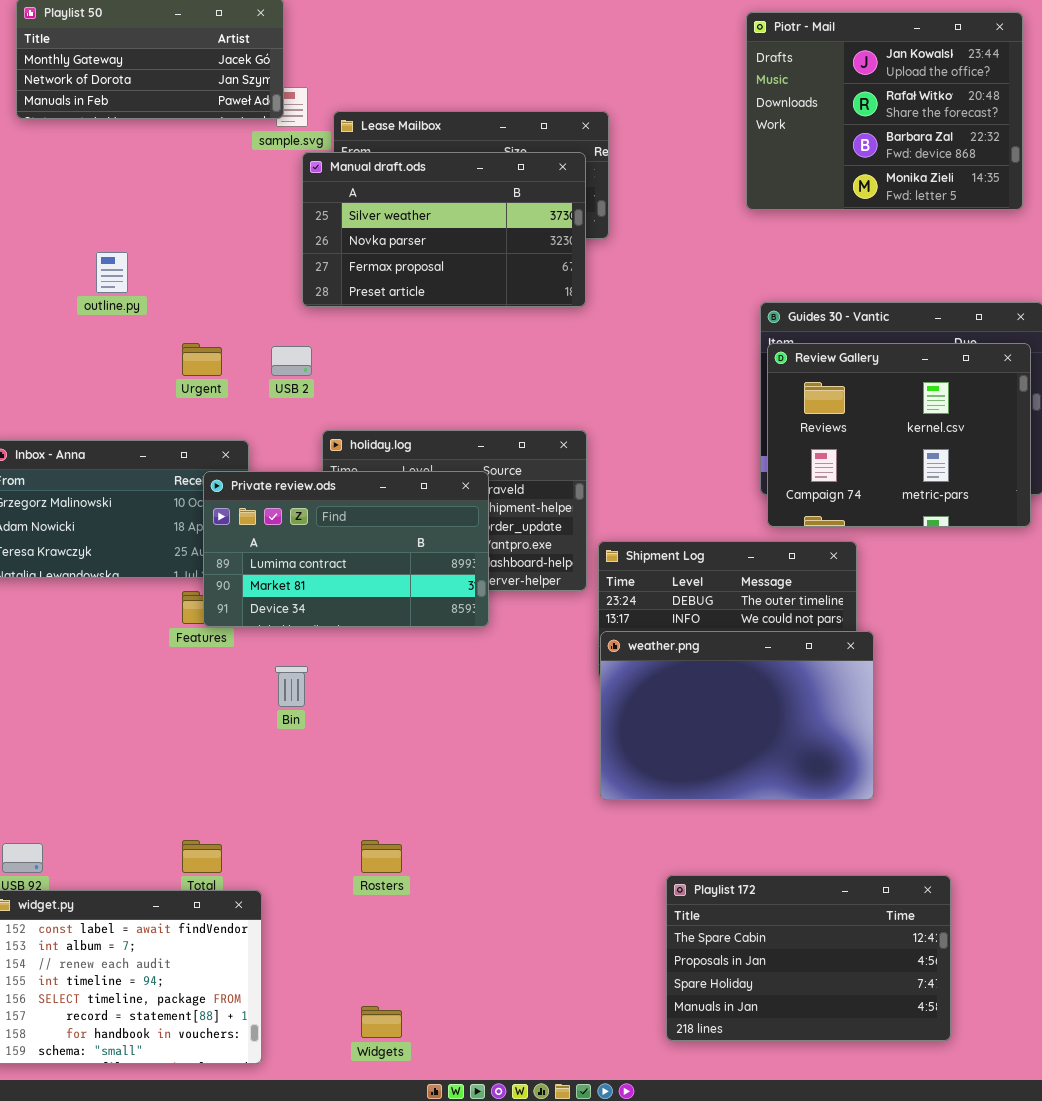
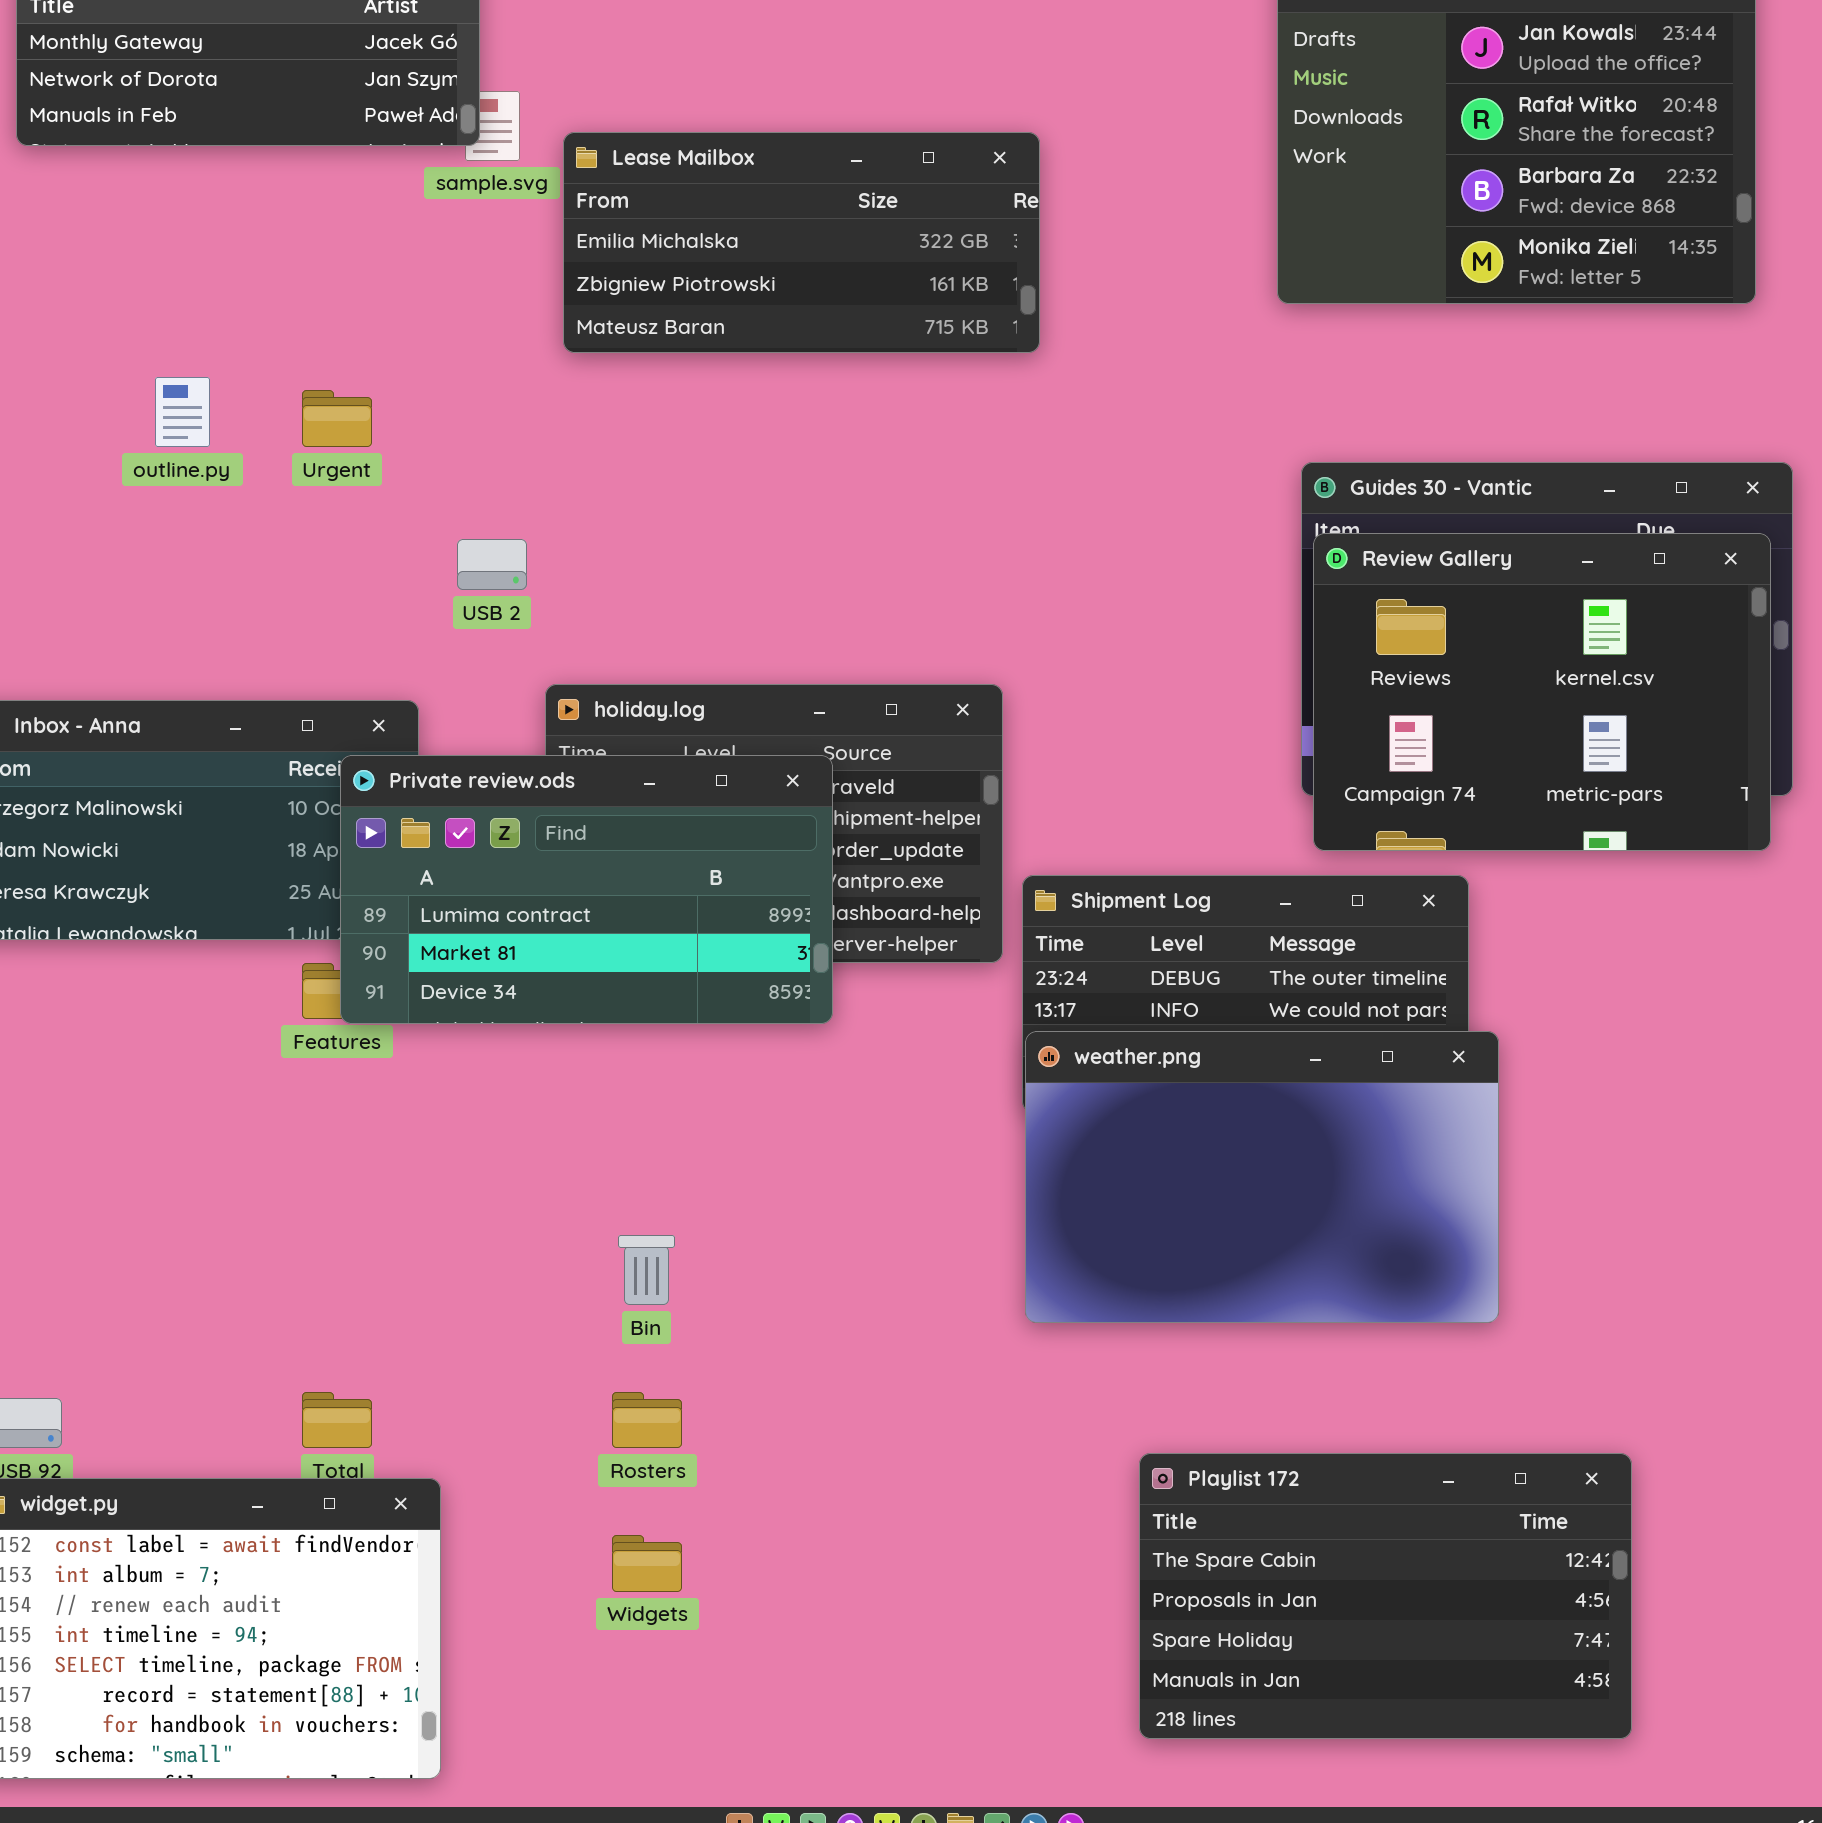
Manual draft.ods: [302,152,586,307] -> none, closed
Urgent: [182,343,222,376] -> [302,390,372,447], moved
Bin: [275,666,308,707] -> [618,1235,675,1305], moved
Widgets: [361,1006,402,1038] -> [612,1535,682,1592], moved

